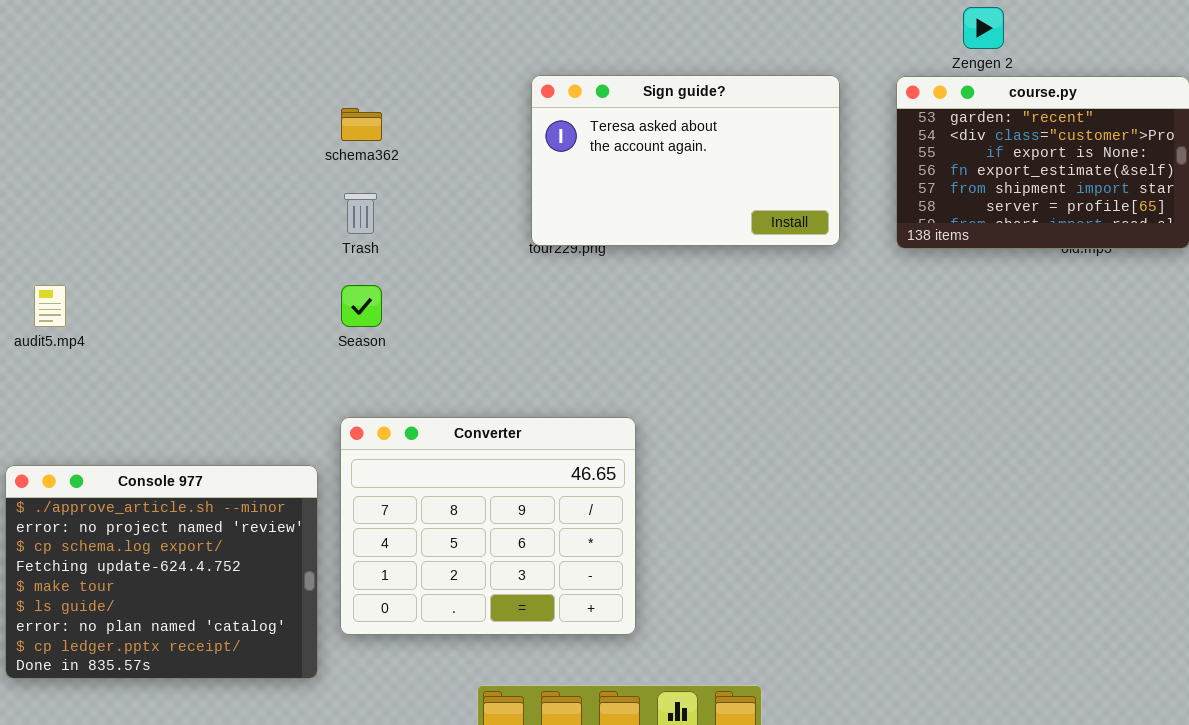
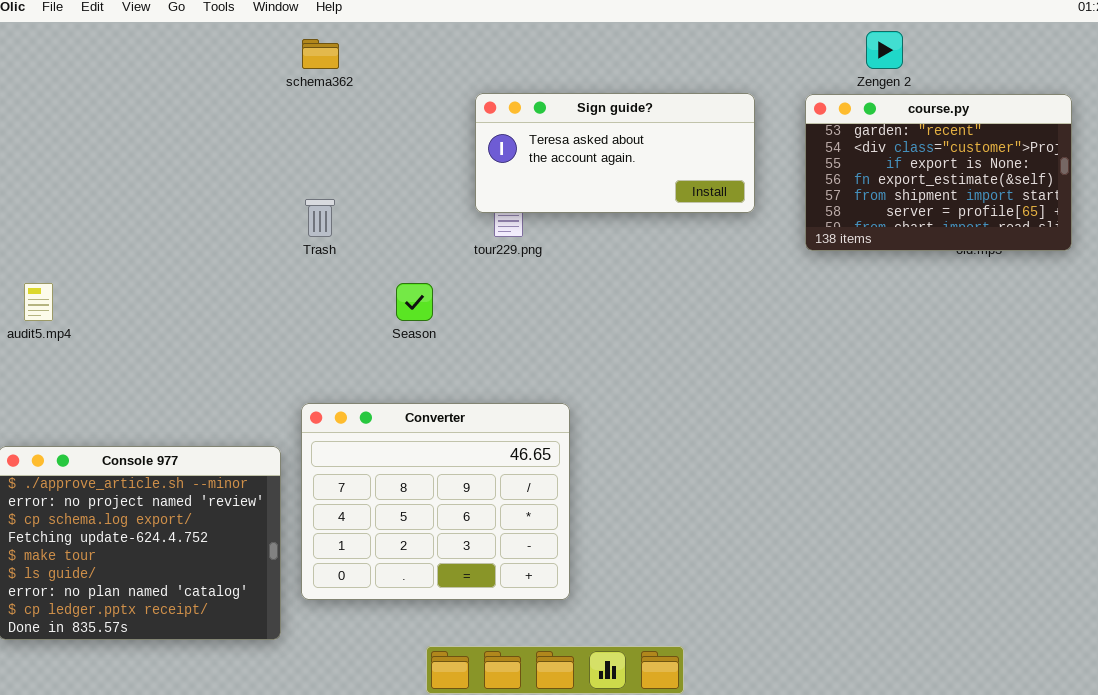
Sign guide?: [531,75,840,246] -> [475,93,755,213], resized
schema362: [341,108,382,141] -> [302,39,339,69], moved
Season: [341,285,382,327] -> [396,283,433,321], moved

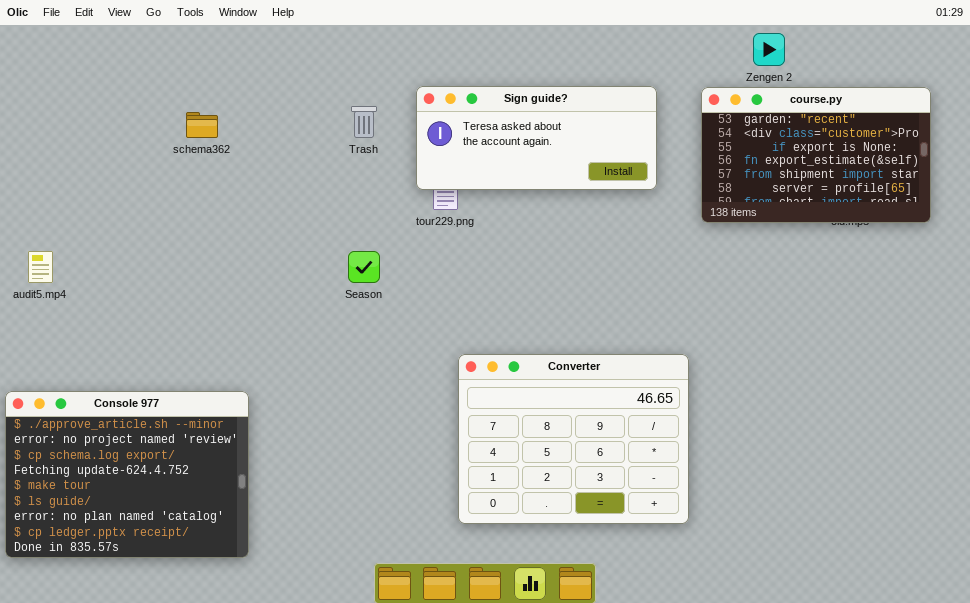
schema362: [302,39,339,69] -> [186,112,218,138], moved
Trash: [305,199,335,237] -> [351,106,377,138], moved
Converter: [301,403,570,600] -> [458,354,689,524], moved

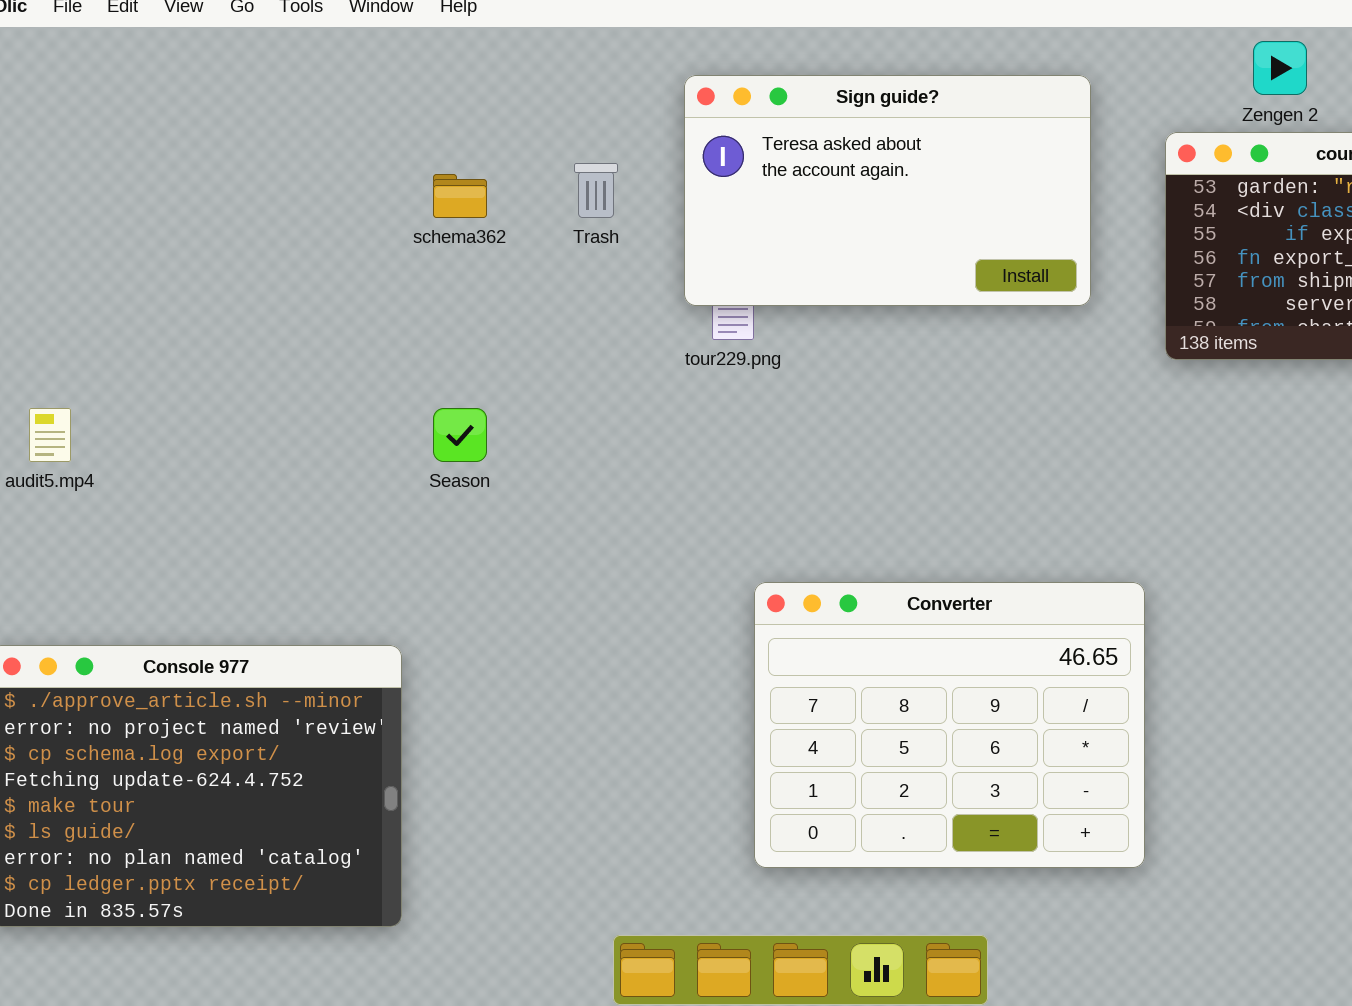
Sign guide?: [416,86,657,190] -> [684,75,1091,306], resized
schema362: [186,112,218,138] -> [433,174,487,218], moved
Season: [348,251,380,283] -> [433,408,487,462], moved

